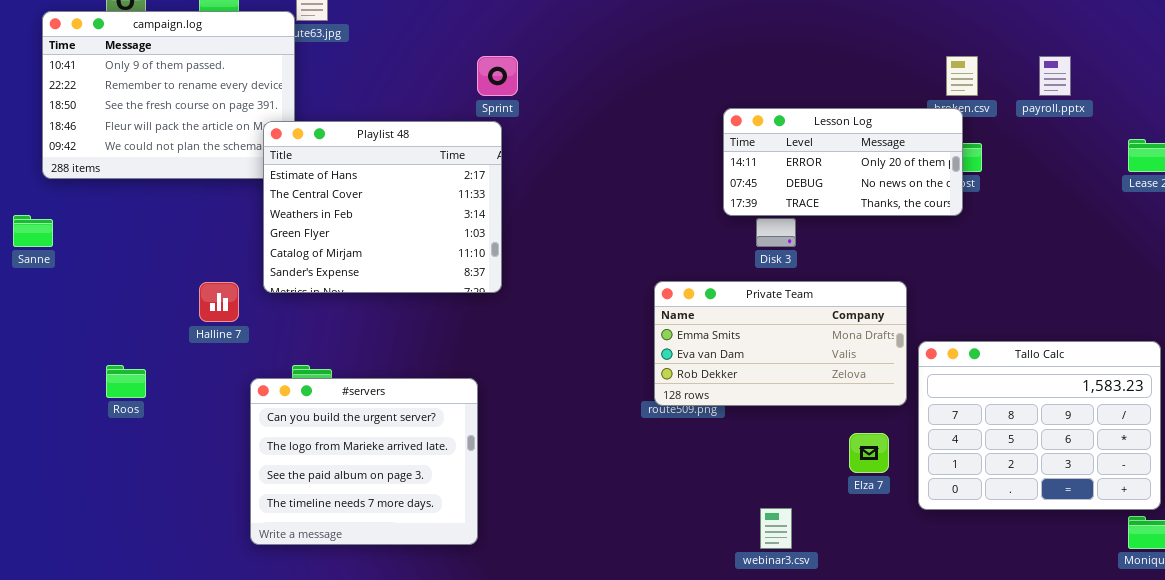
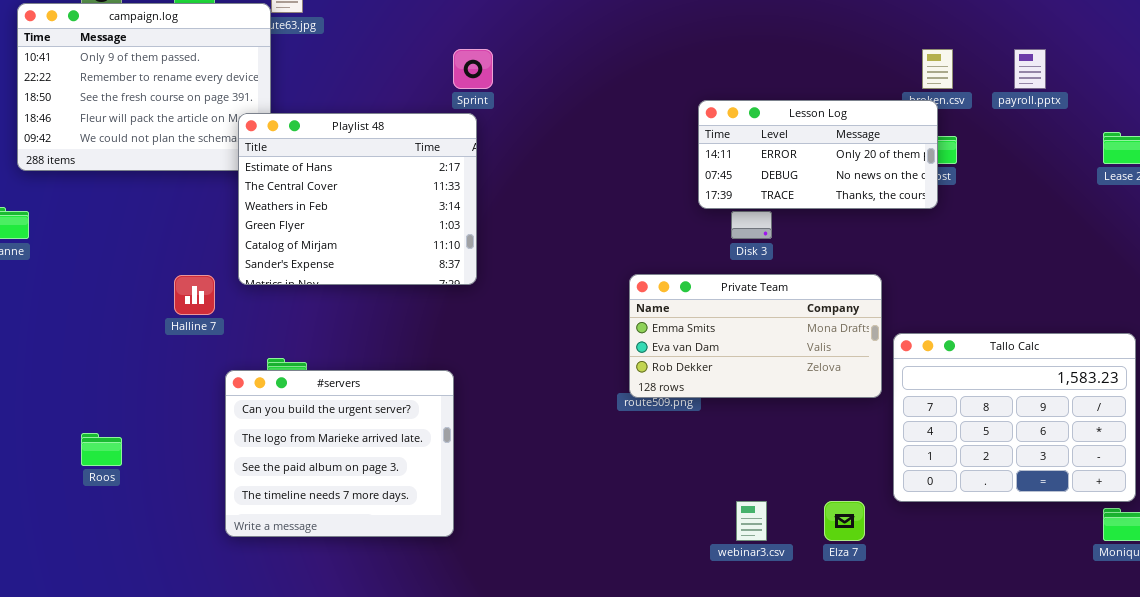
Roos: [106,365,146,398] -> [81,433,122,466], moved
Elza 7: [849,433,889,473] -> [824,501,865,541], moved

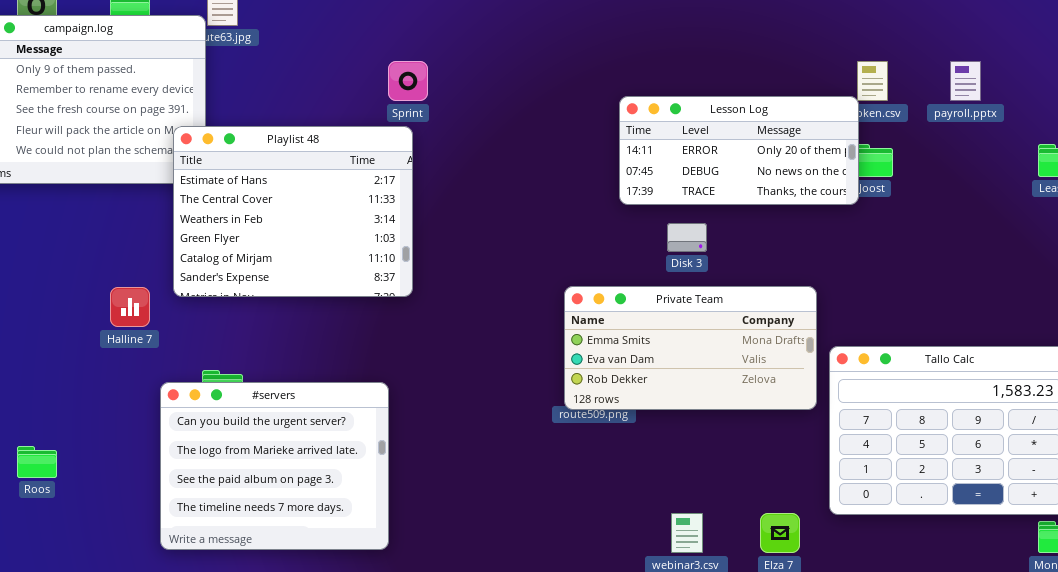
Lesson Log: [698,100,938,209] -> [619,96,859,205], moved

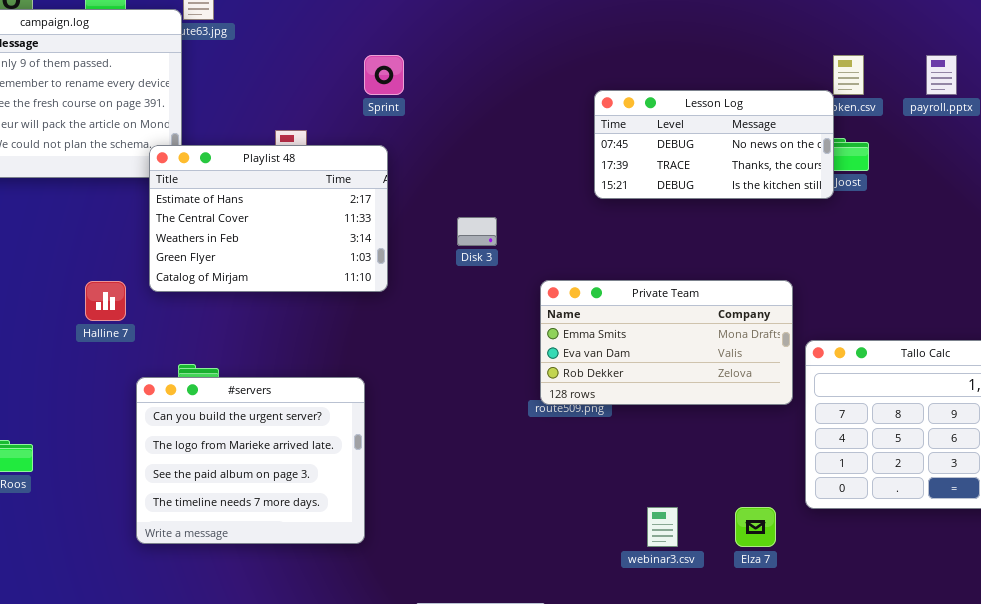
Lesson Log: [619,96,859,205] -> [594,90,834,199], scrolled down 1 row
Playlist 48: [173,126,413,297] -> [149,145,388,292], resized
Disk 3: [667,223,707,252] -> [457,217,497,246], moved

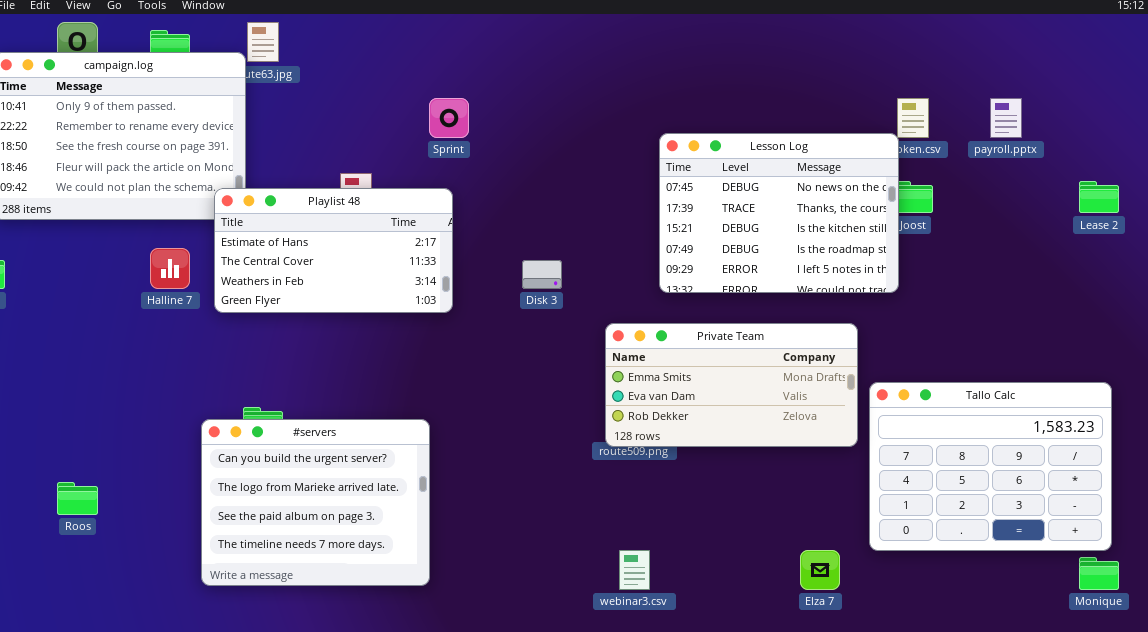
Lesson Log: [594,90,834,199] -> [659,133,899,293], resized
Playlist 48: [149,145,388,292] -> [214,188,453,313], resized
Halline 7: [85,281,126,321] -> [150,248,190,289], moved
webinar3.csv: [647,507,678,547] -> [619,550,650,590], moved

